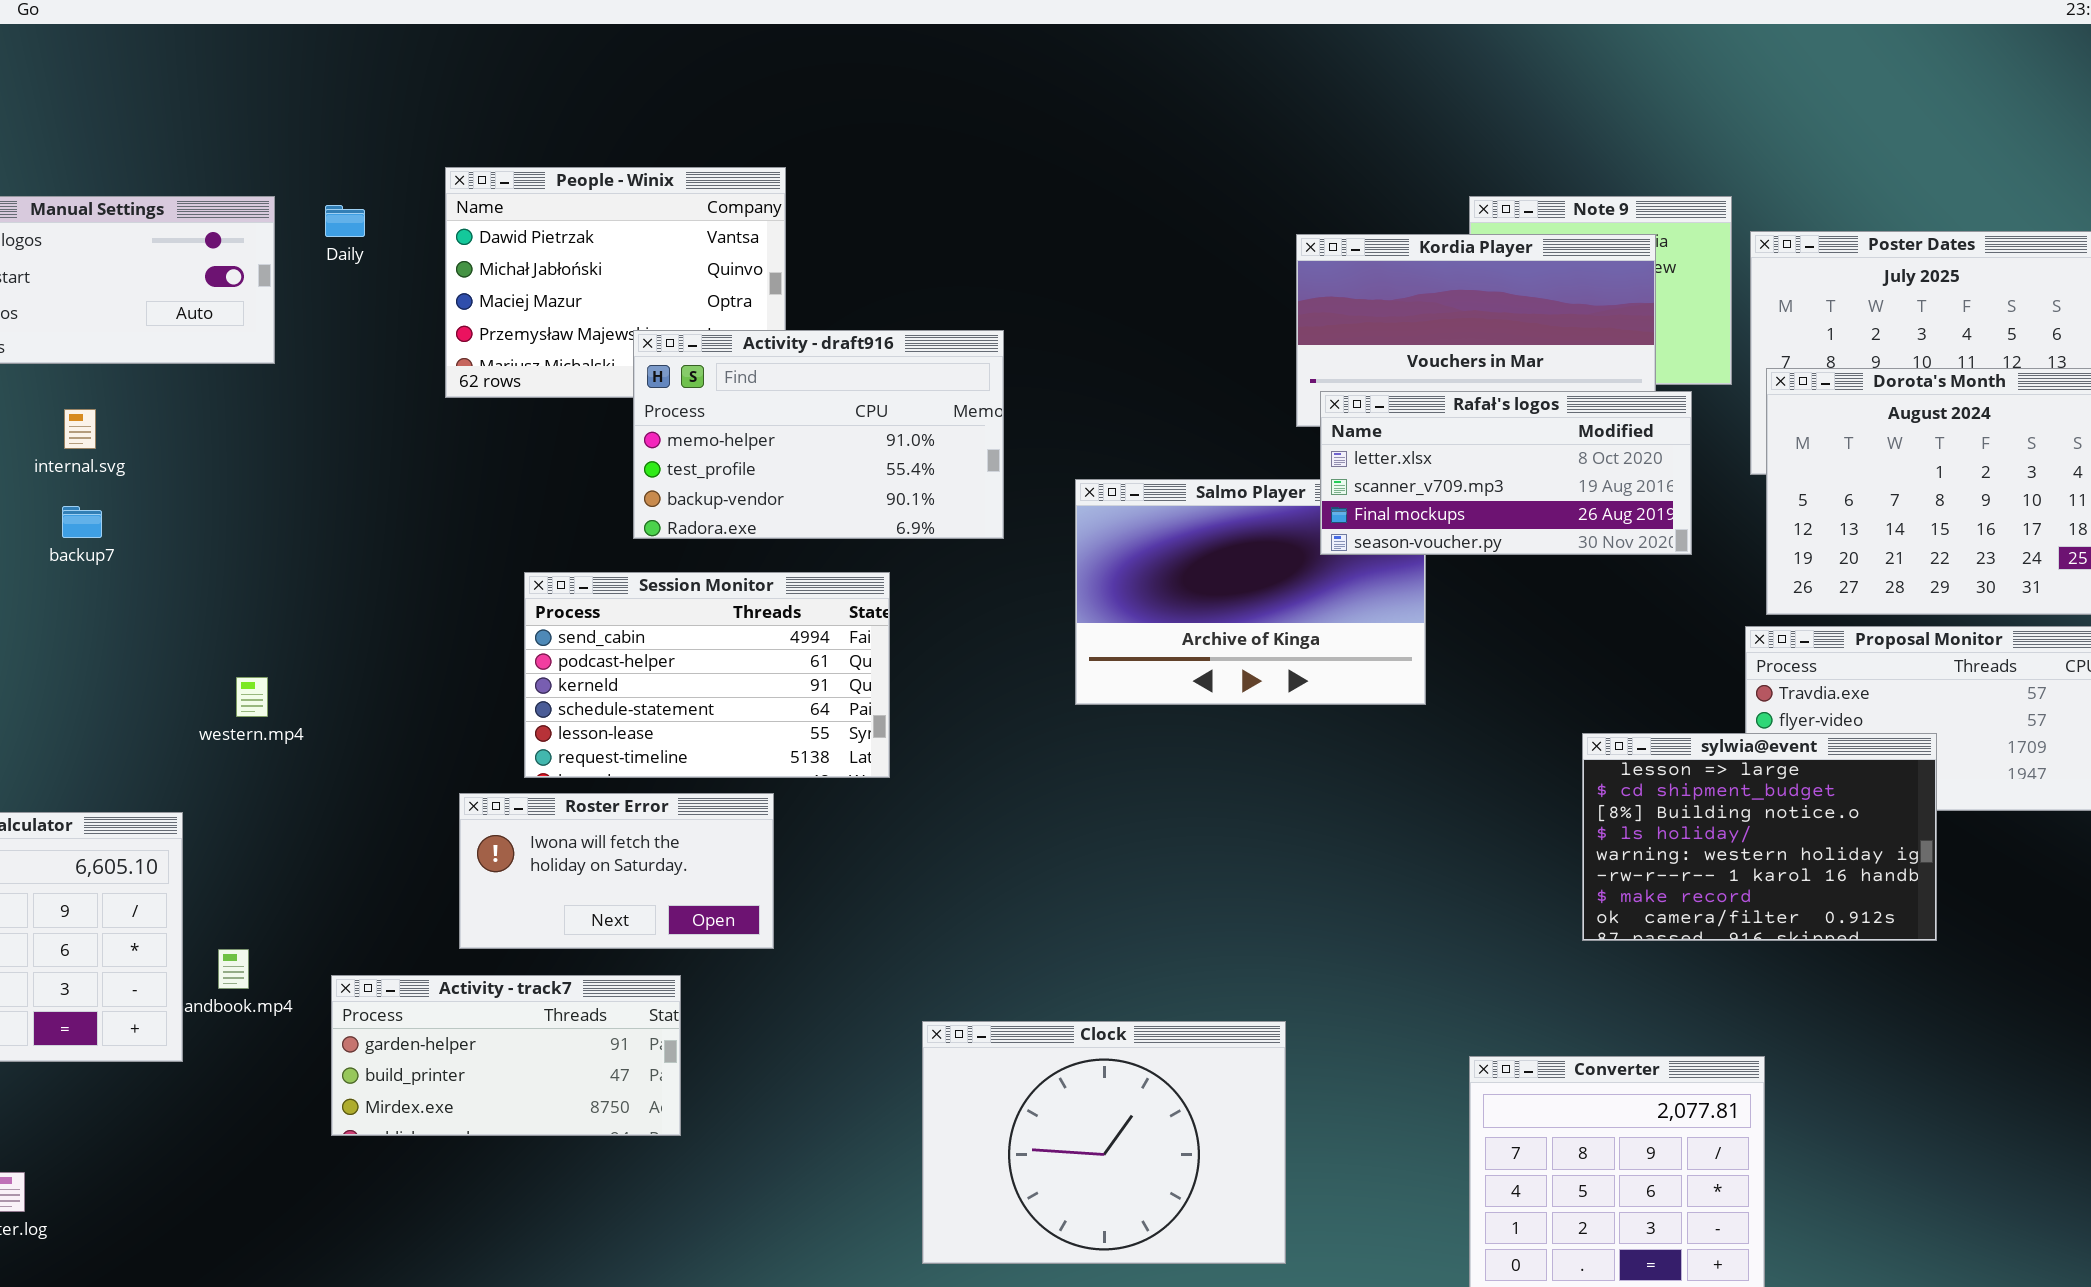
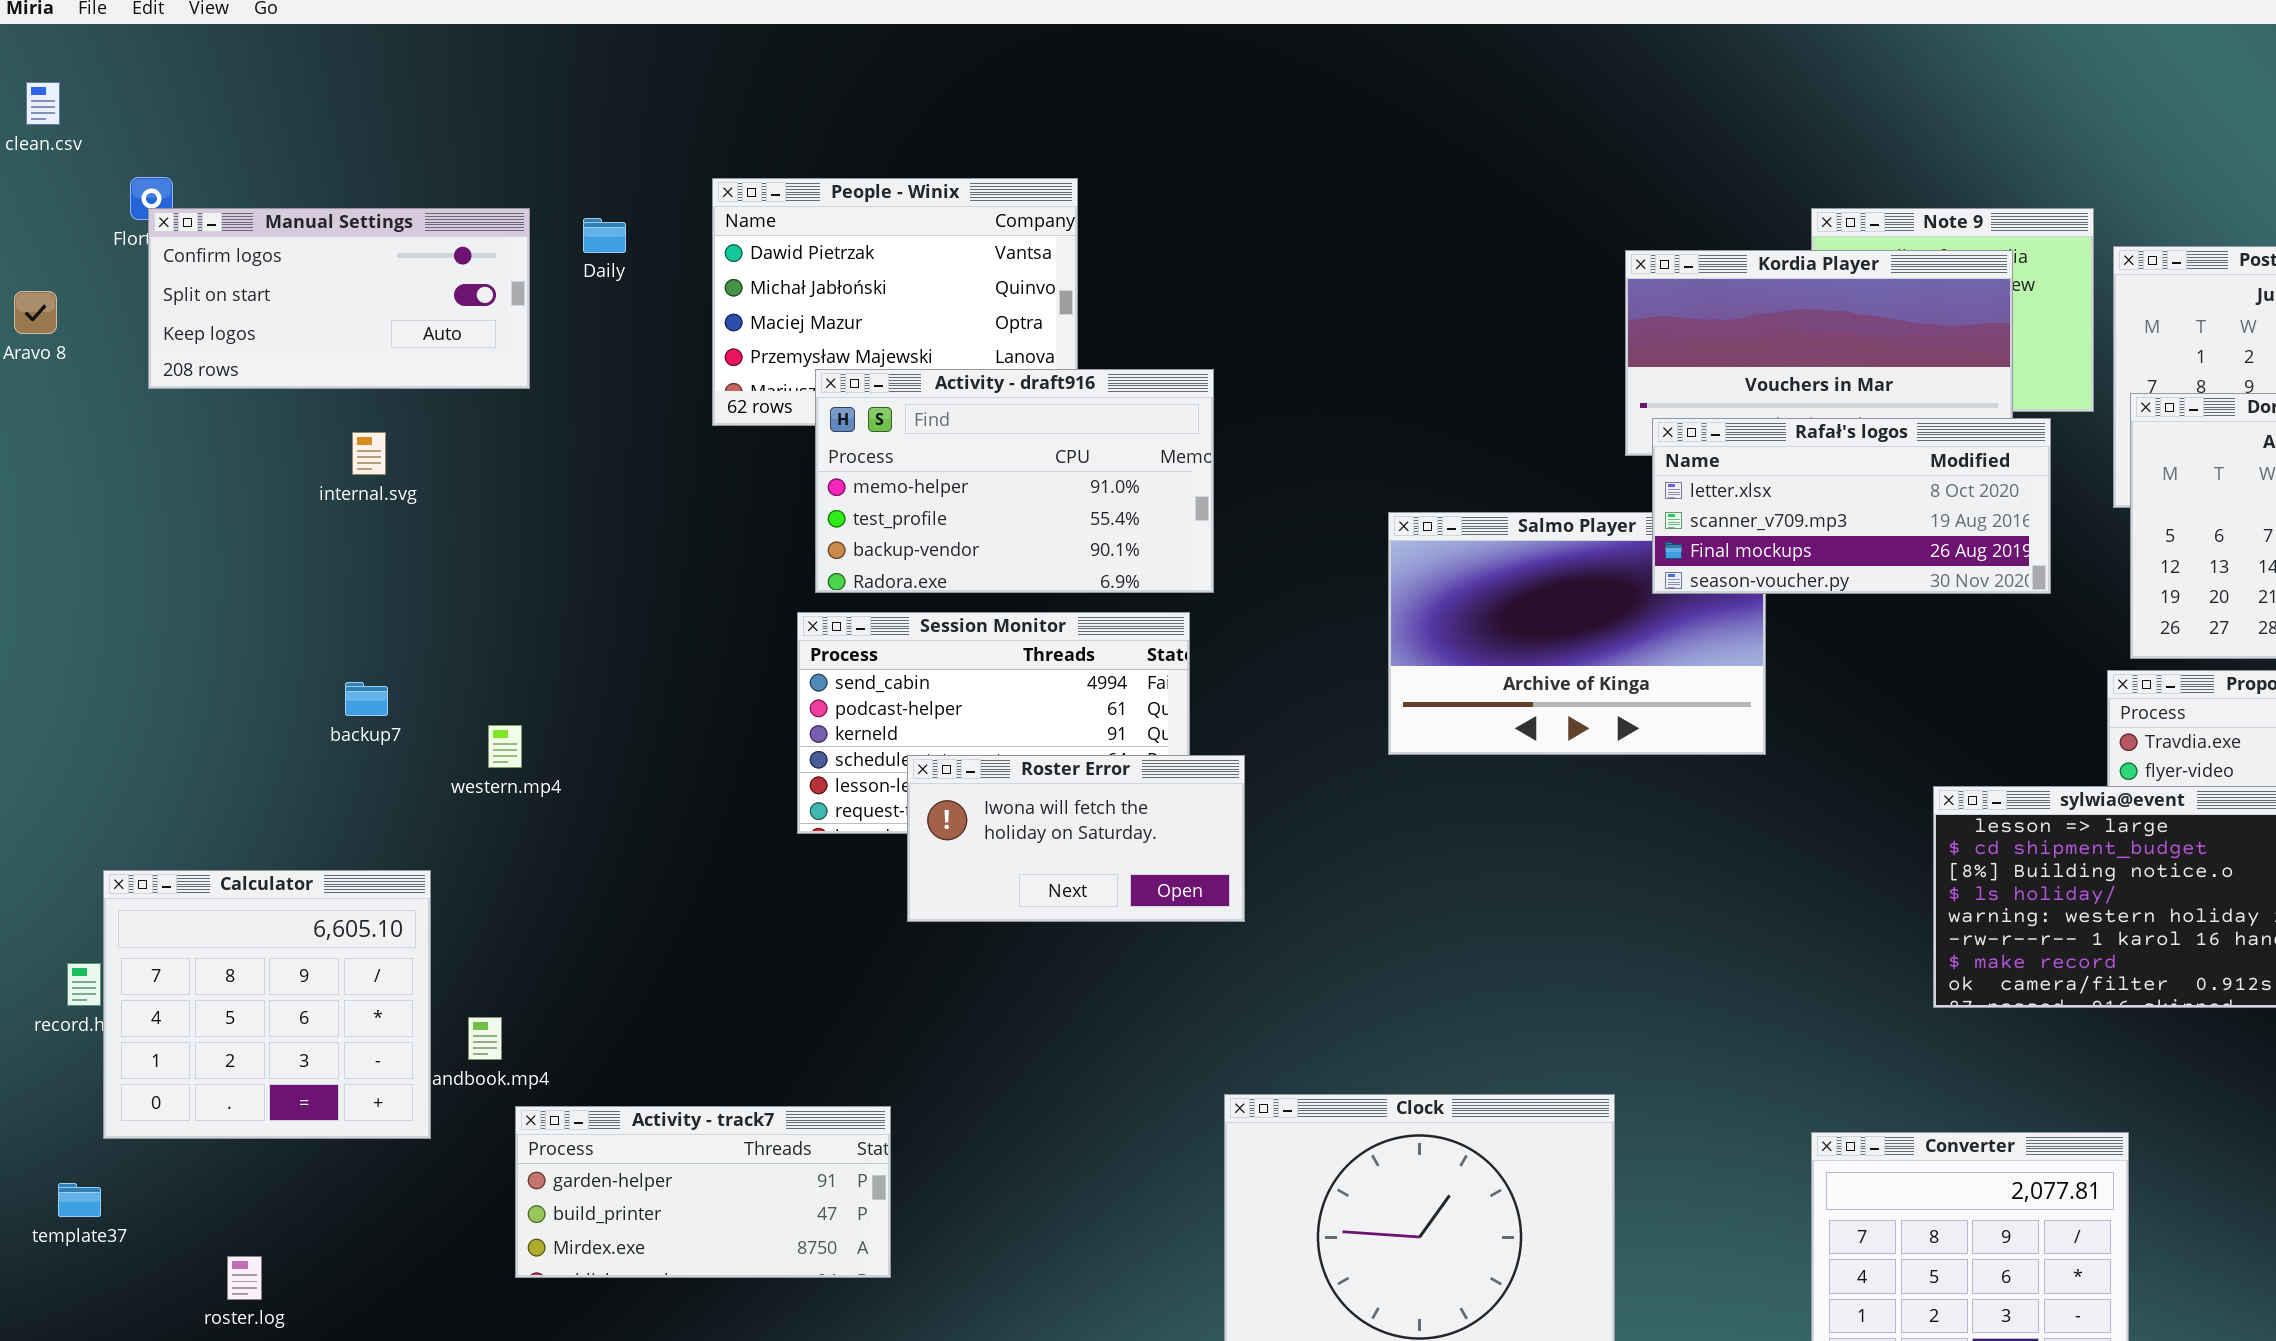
Activity - draft916: [633,330,1004,539] -> [815,369,1214,593], moved
internal.svg: [64,409,96,449] -> [352,432,386,475], moved
backup7: [62,506,102,538] -> [345,682,388,716], moved
Roster Error: [459,793,774,949] -> [907,755,1245,922], moved
Activity - track7: [331,975,681,1136] -> [515,1106,891,1278], moved

